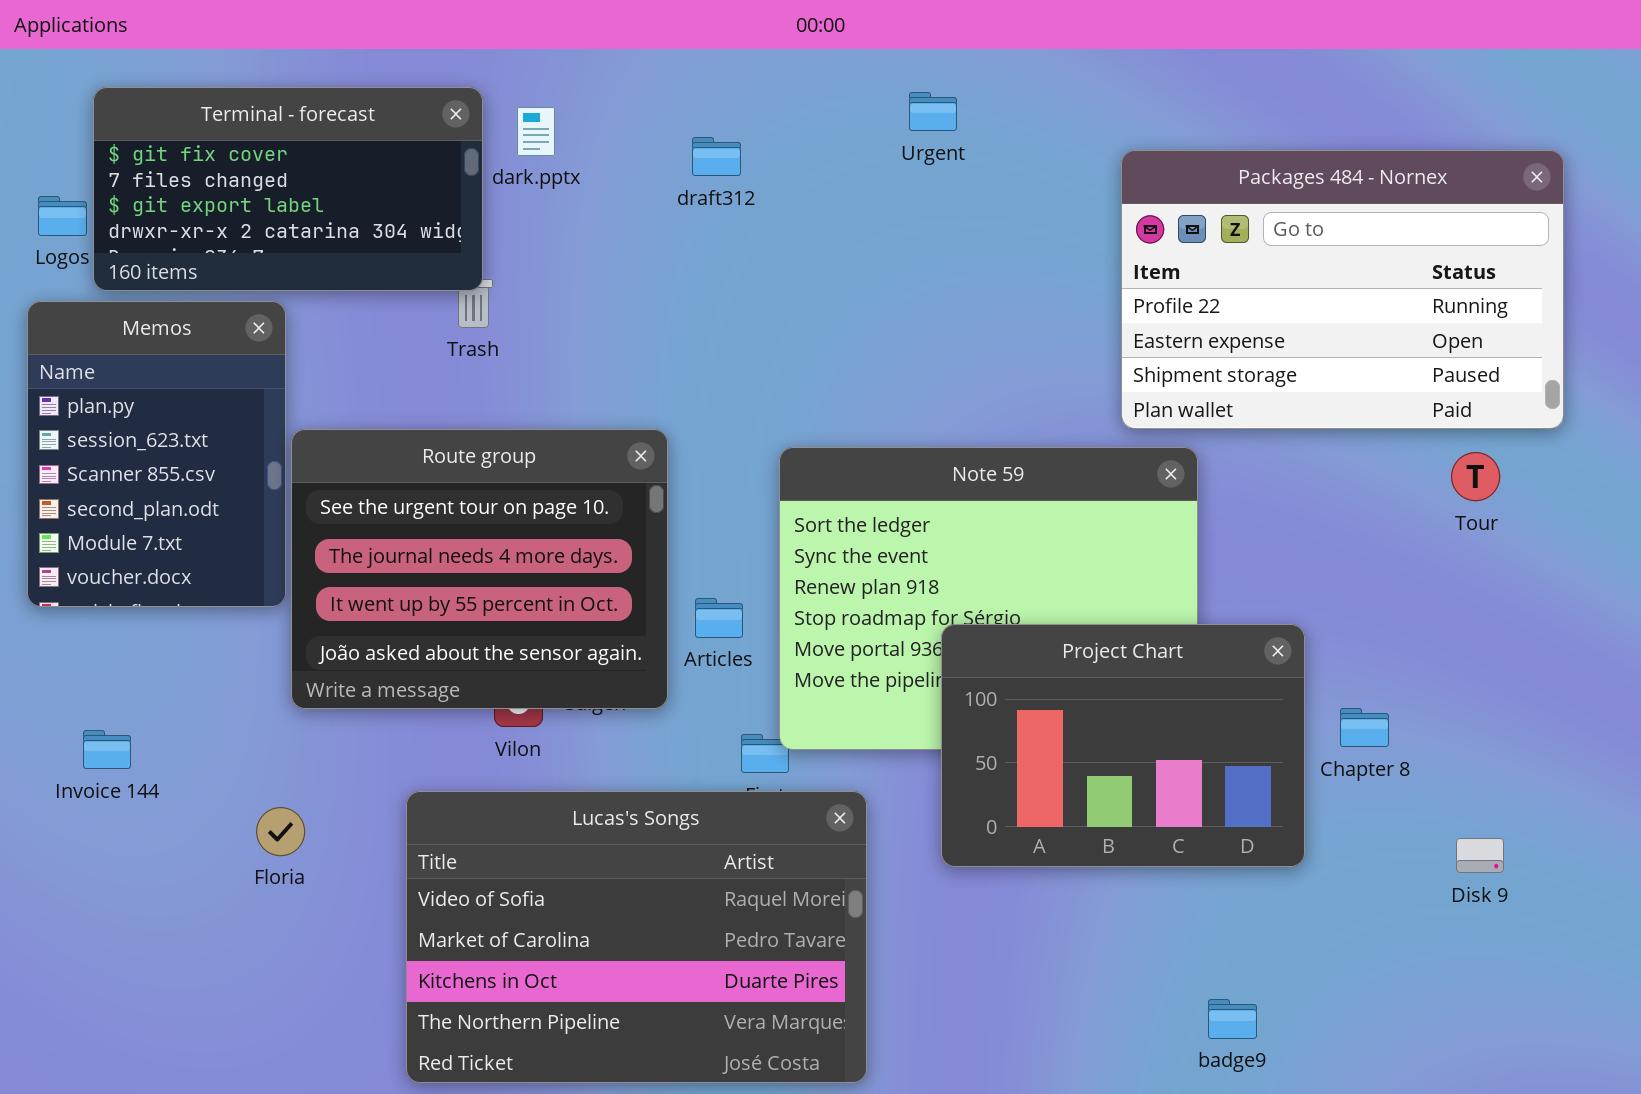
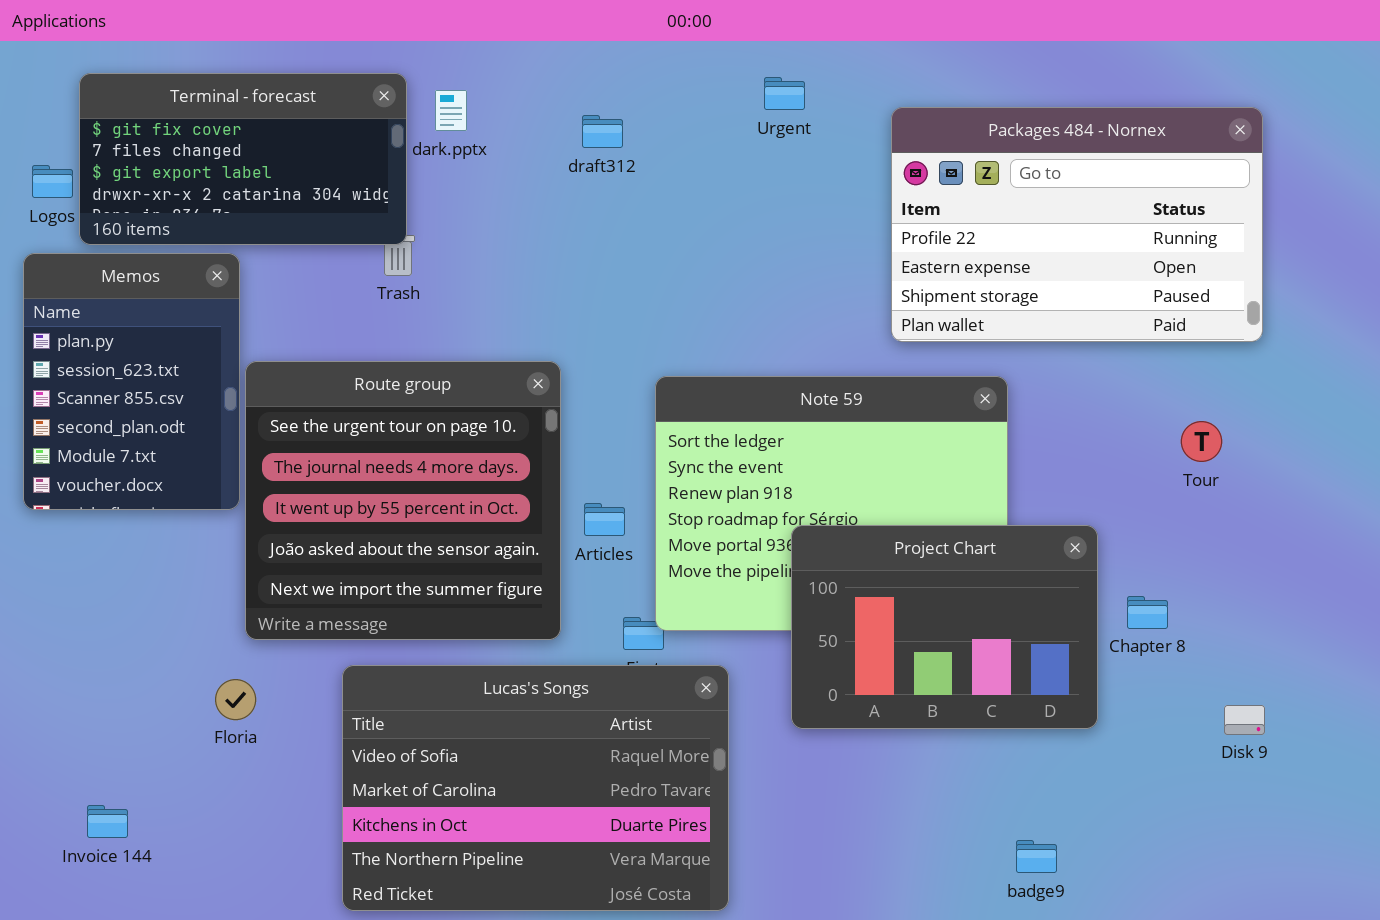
Packages 484 - Nornex: [1121,150,1564,429] -> [891,107,1263,342], moved
Route group: [291,429,668,709] -> [245,361,561,640], resized
Tour: [1451,452,1500,501] -> [1181,421,1222,462], moved
Invoice 144: [83,730,131,769] -> [87,805,128,838], moved

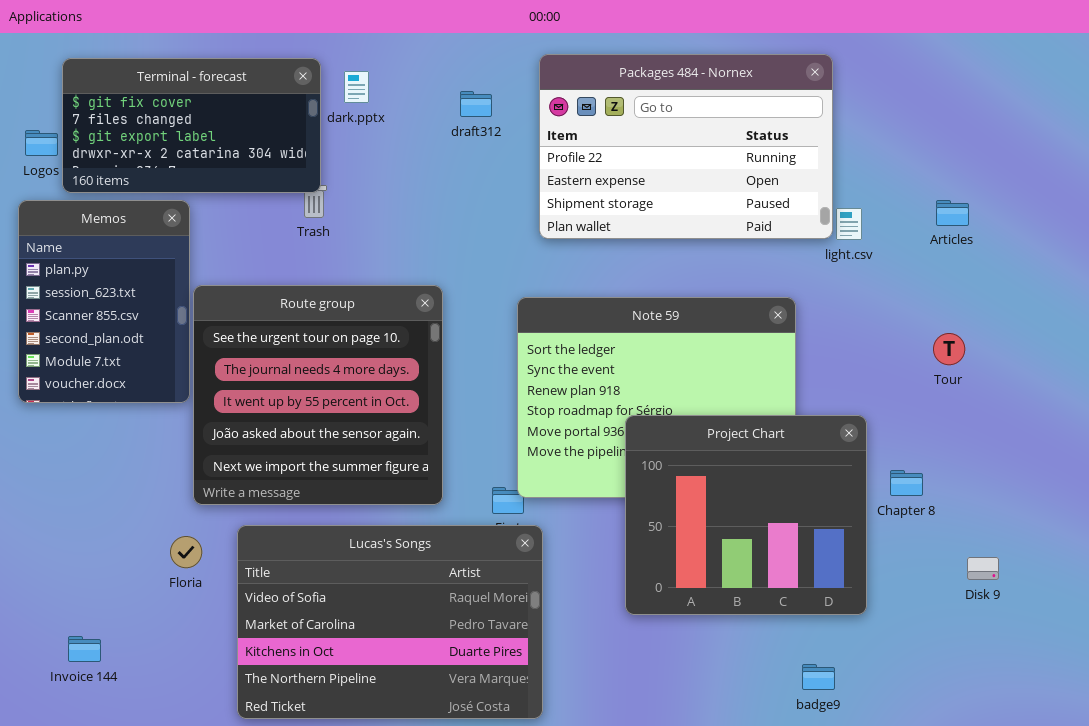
Packages 484 - Nornex: [891,107,1263,342] -> [539,54,833,239], moved
Articles: [584,503,625,536] -> [936,200,969,226], moved
Project Chart: [791,525,1098,729] -> [625,415,867,615], resized
Lucas's Songs: [342,665,729,911] -> [237,525,543,719], moved

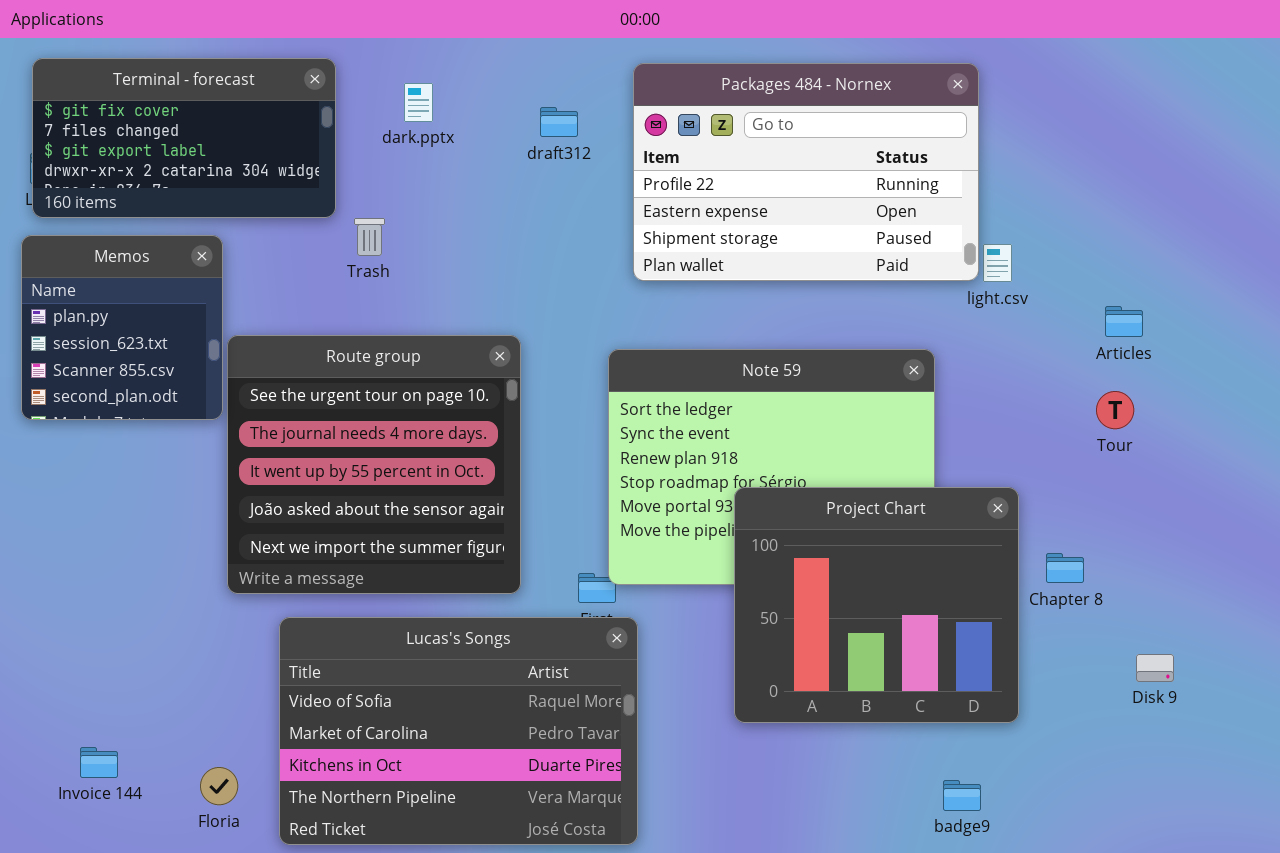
Terminal - forecast: [62,58,321,193] -> [32,58,336,218], moved
Memos: [18,200,190,403] -> [21,235,223,420], resized
Articles: [936,200,969,226] -> [1105,306,1143,337], moved
Floria: [170,536,202,568] -> [200,767,238,805], moved

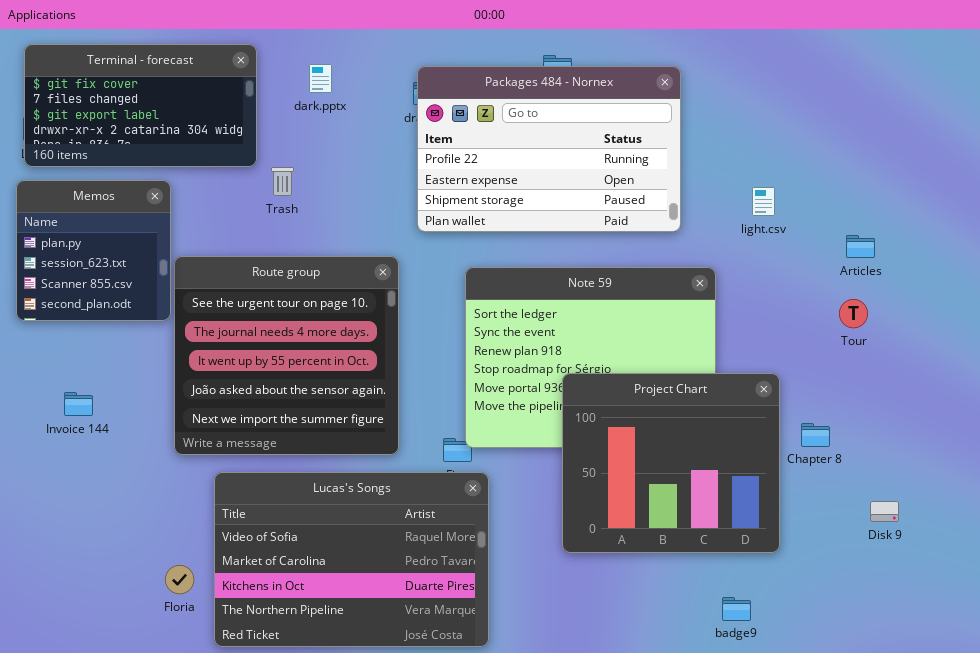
Packages 484 - Nornex: [633,63,979,281] -> [417,66,681,232], moved
Invoice 144: [80,747,118,778] -> [64,392,93,416], moved
Floria: [200,767,238,805] -> [165,565,194,594], moved

